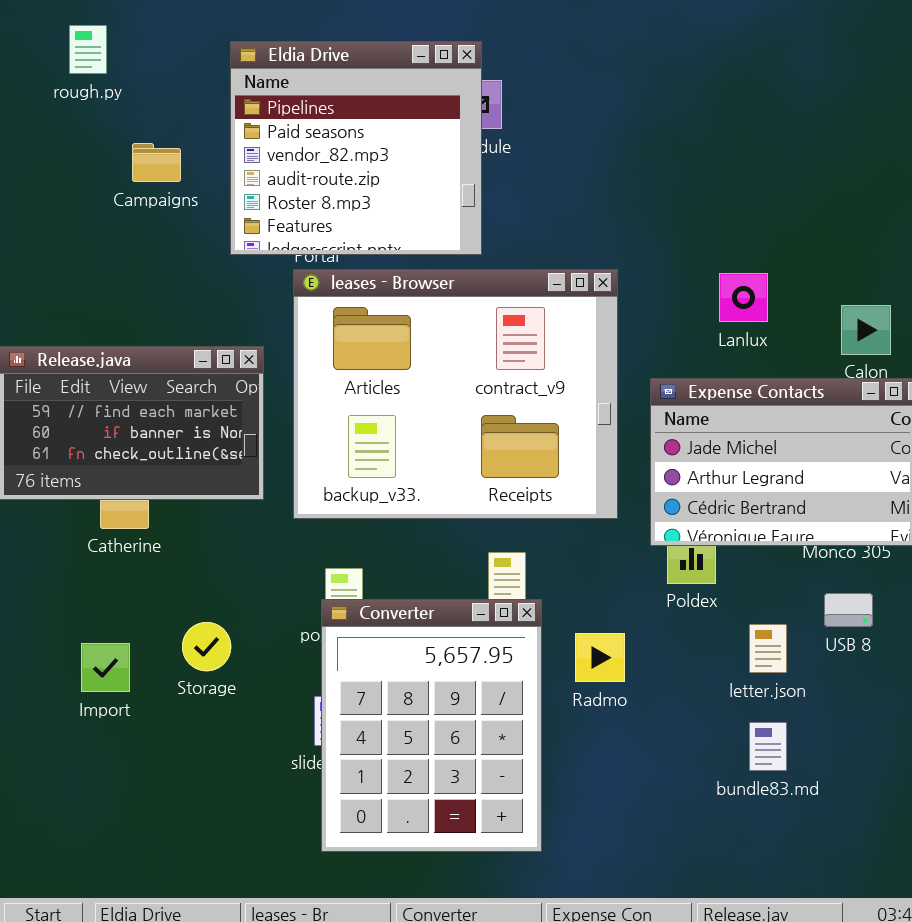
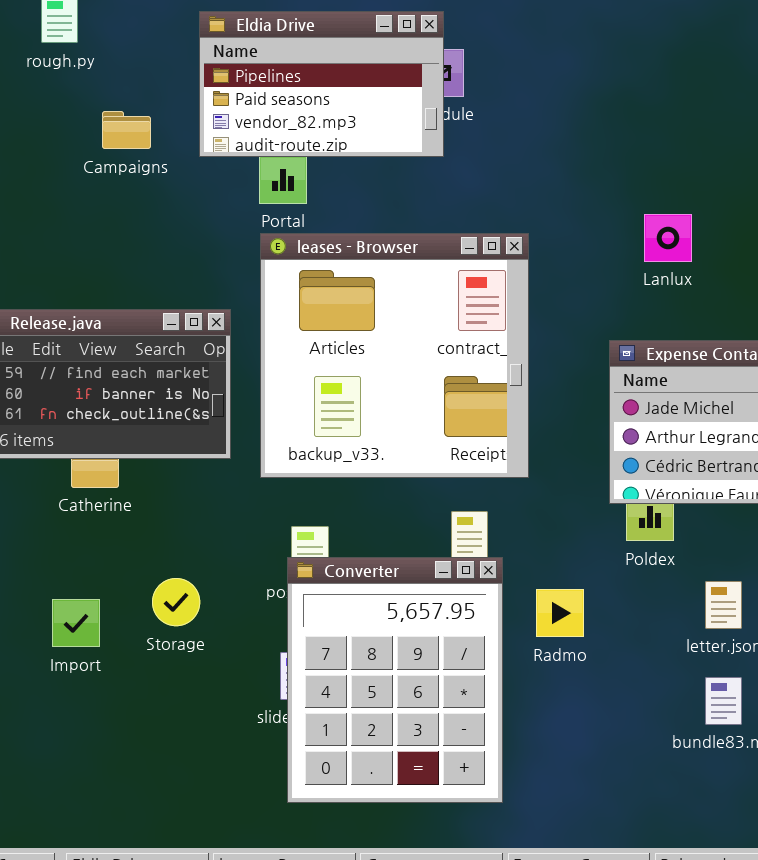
Eldia Drive: [230,41,482,255] -> [199,11,444,157], resized
leases - Browser: [293,269,618,519] -> [260,233,529,478], resized
Lanlux: [719,273,768,322] -> [644,214,692,262], moved

